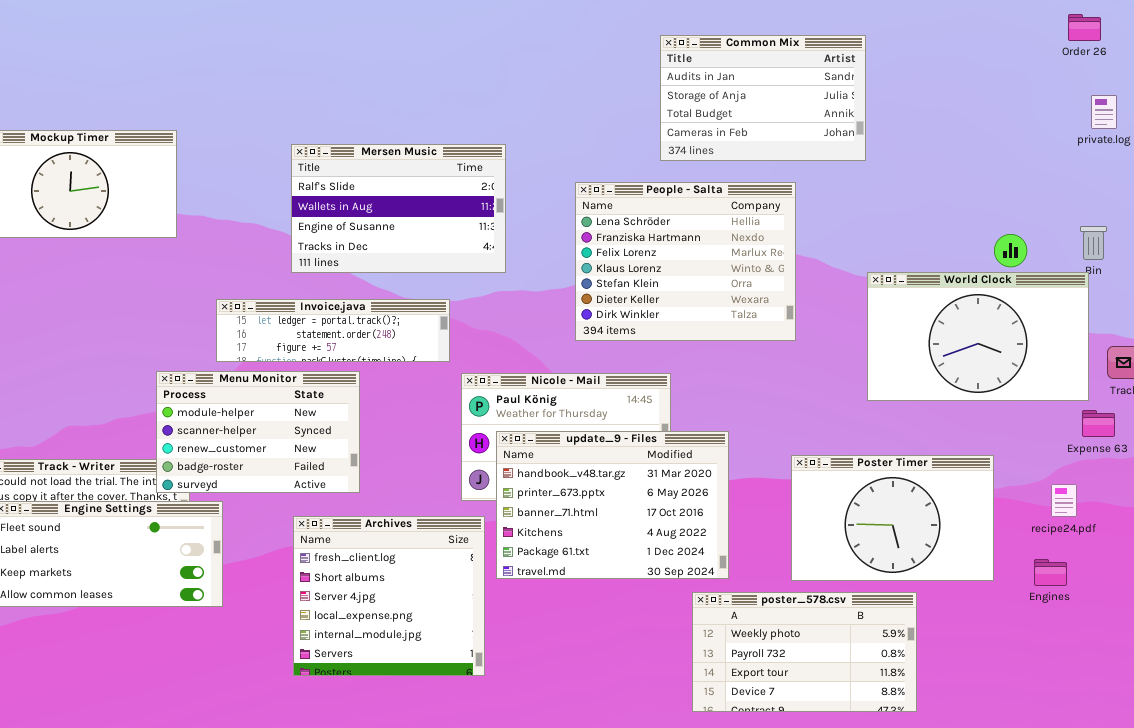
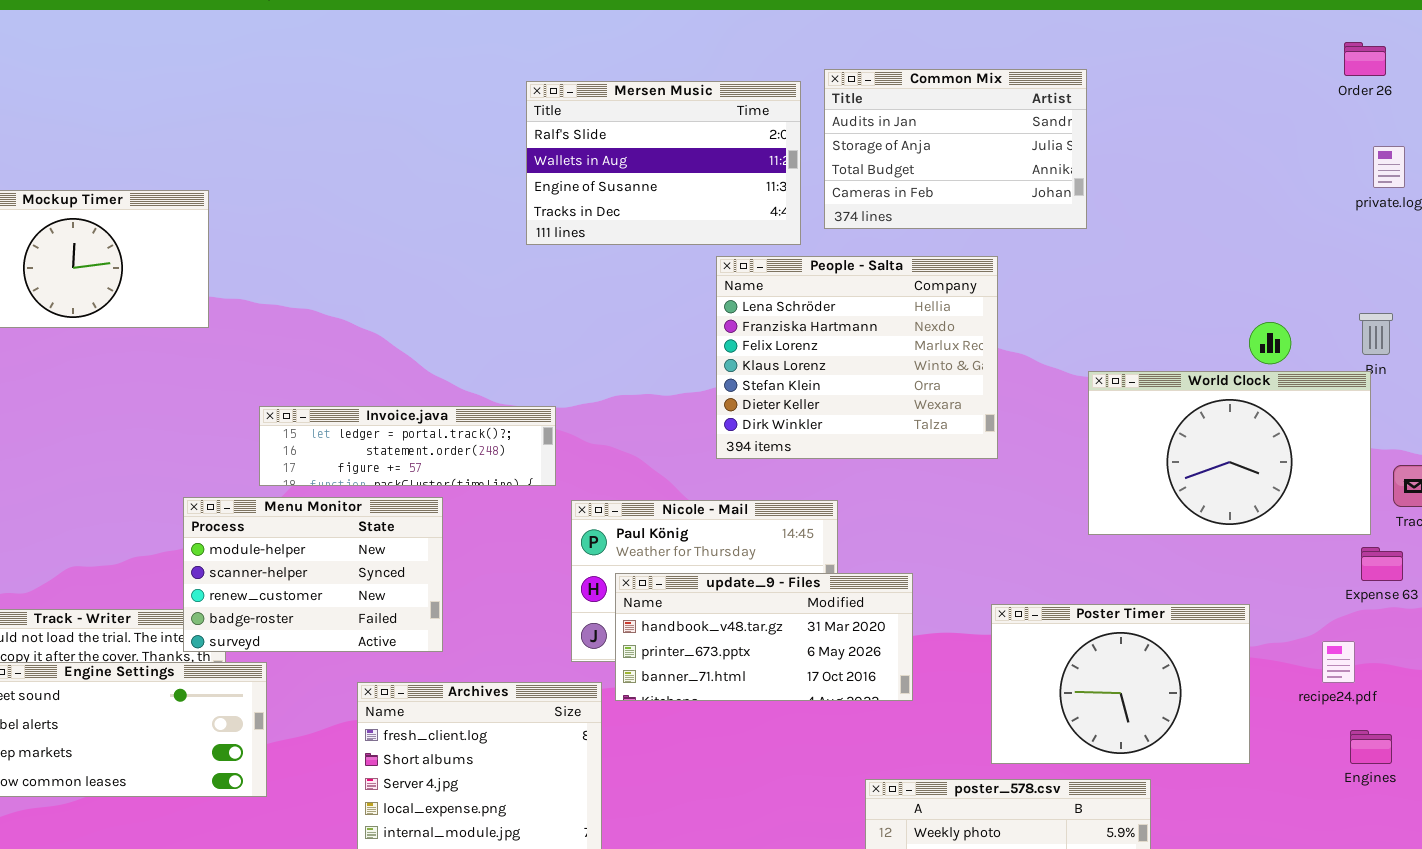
Mersen Music: [291,144,506,273] -> [526,81,801,245], moved
update_9 - Files: [496,431,729,579] -> [615,573,913,701], resized
Engines: [1034,559,1067,586] -> [1350,730,1392,764], moved

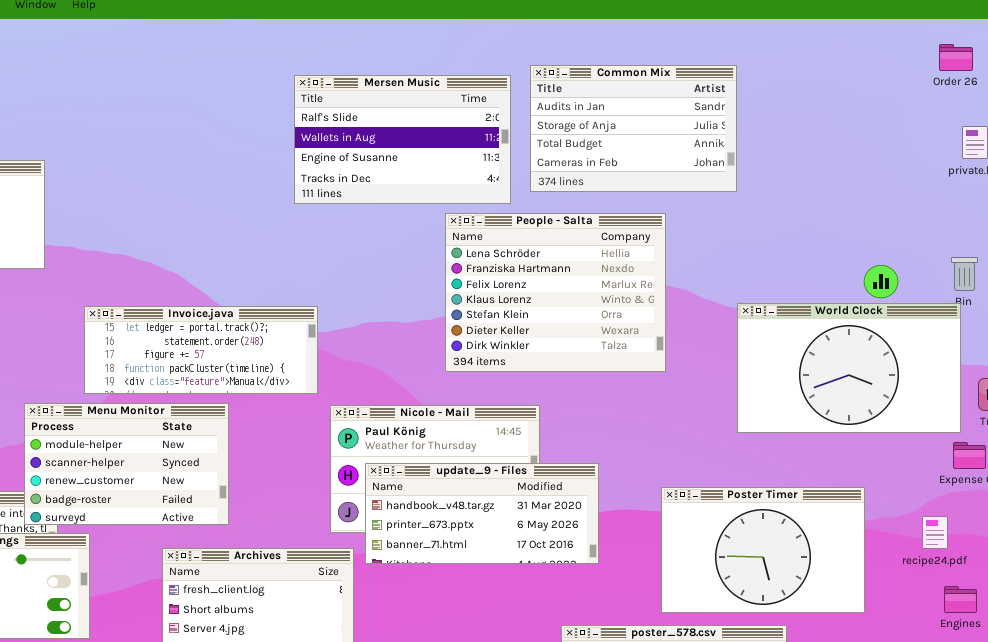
Invoice.java: [259,406,556,486] -> [84,306,318,394], resized

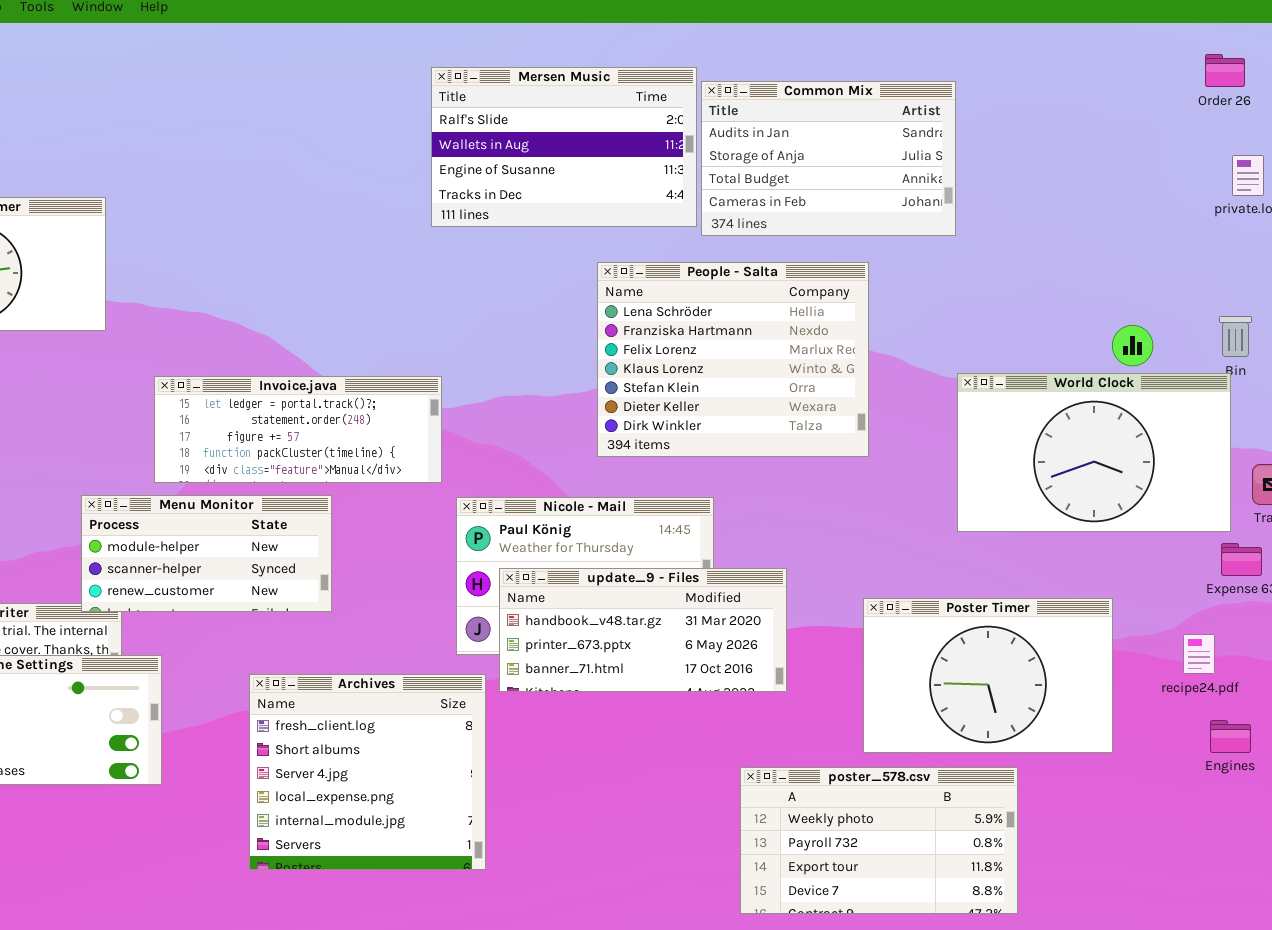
Mersen Music: [294,75,511,204] -> [431,67,697,227], moved
Menu Monitor: [24,403,229,525] -> [81,495,332,612], resized

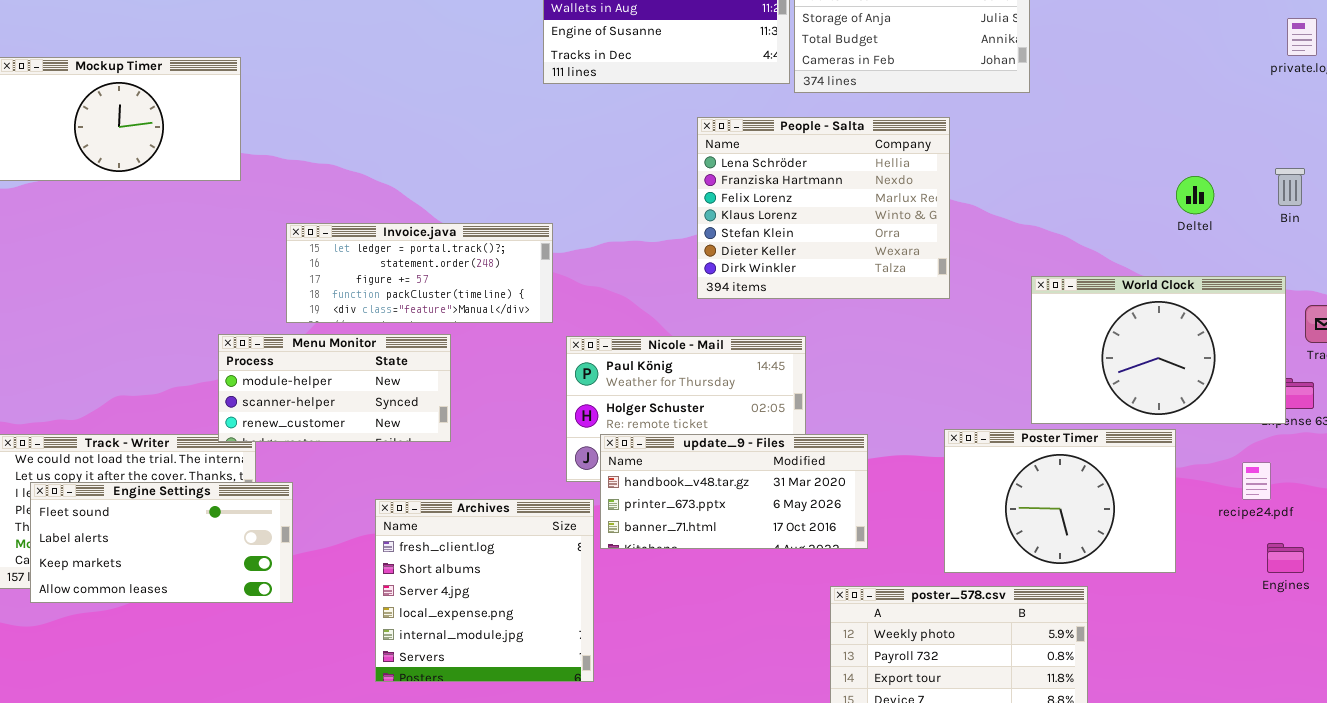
World Clock: [957,373,1231,532] -> [1031,276,1286,424], moved
update_9 - Files: [499,568,787,692] -> [600,434,868,549], moved

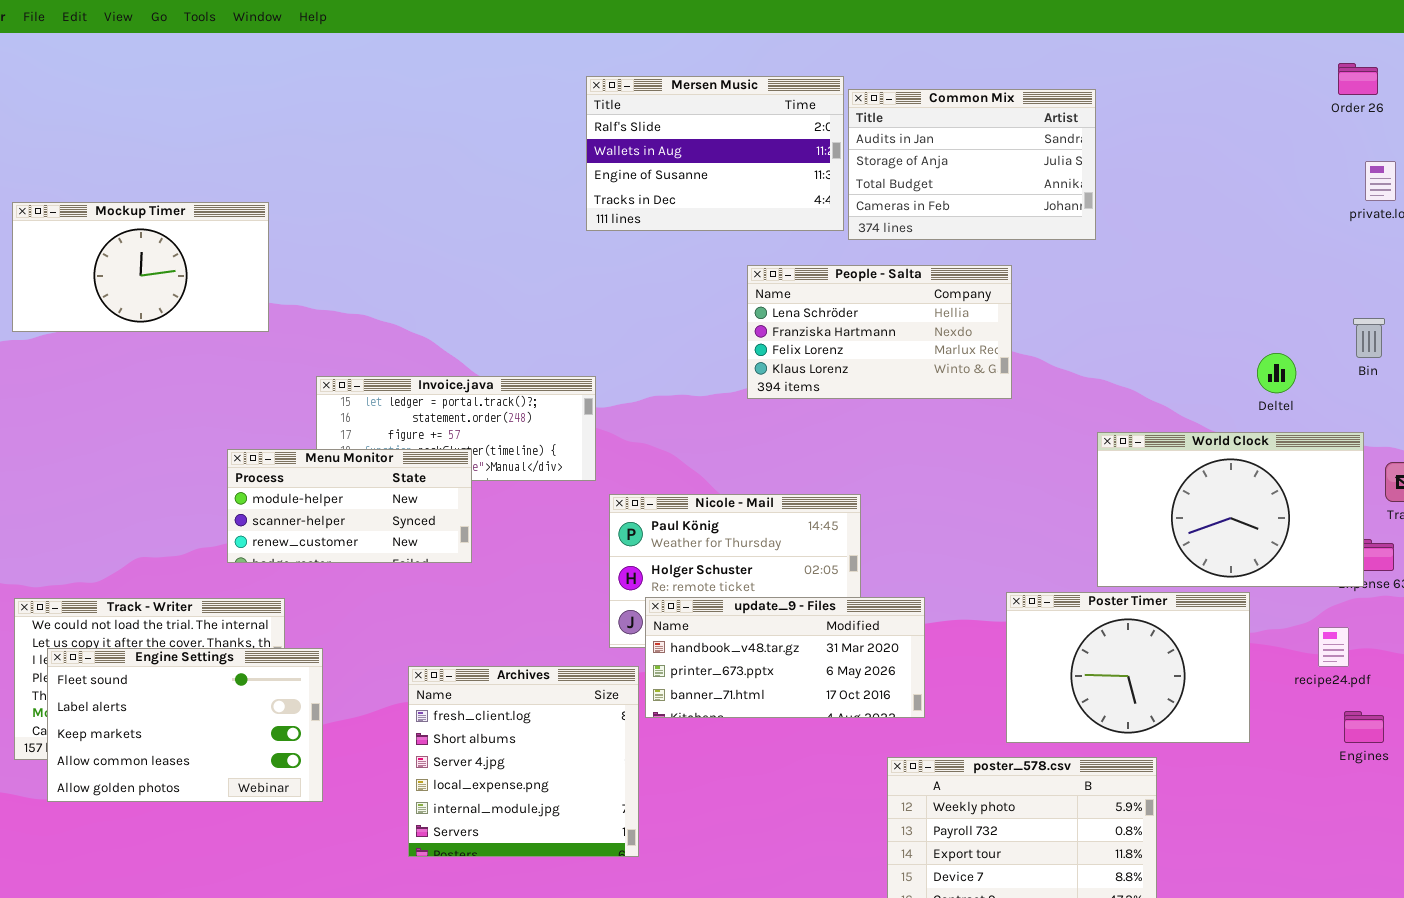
People - Salta: [697,117,950,299] -> [747,265,1012,399], resized
Deltel: [1176,176,1214,214] -> [1257,353,1296,393], moved
Menu Monitor: [218,334,451,442] -> [227,449,472,563], moved
Engine Settings: [30,482,293,603] -> [47,648,323,802], resized

